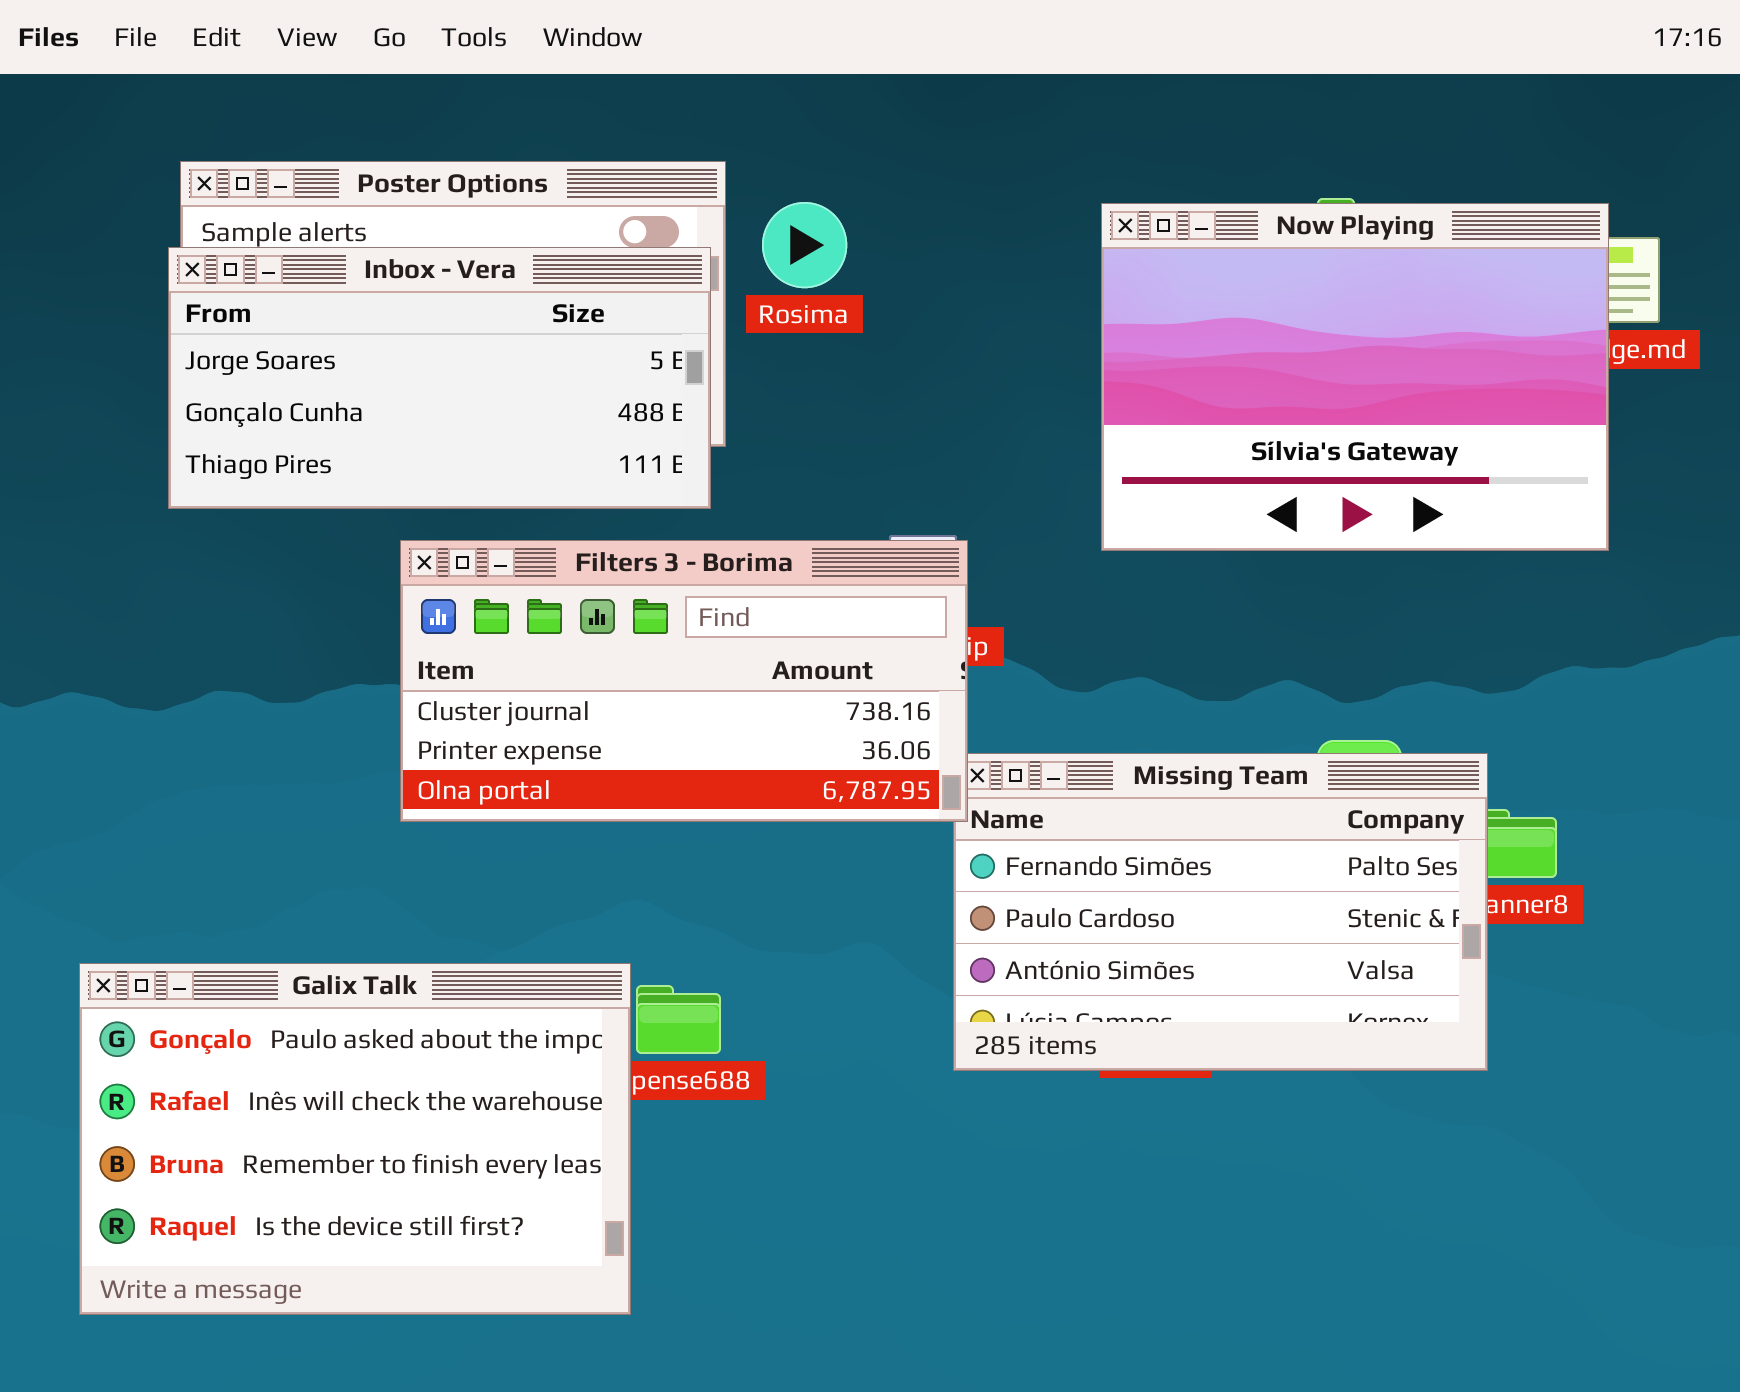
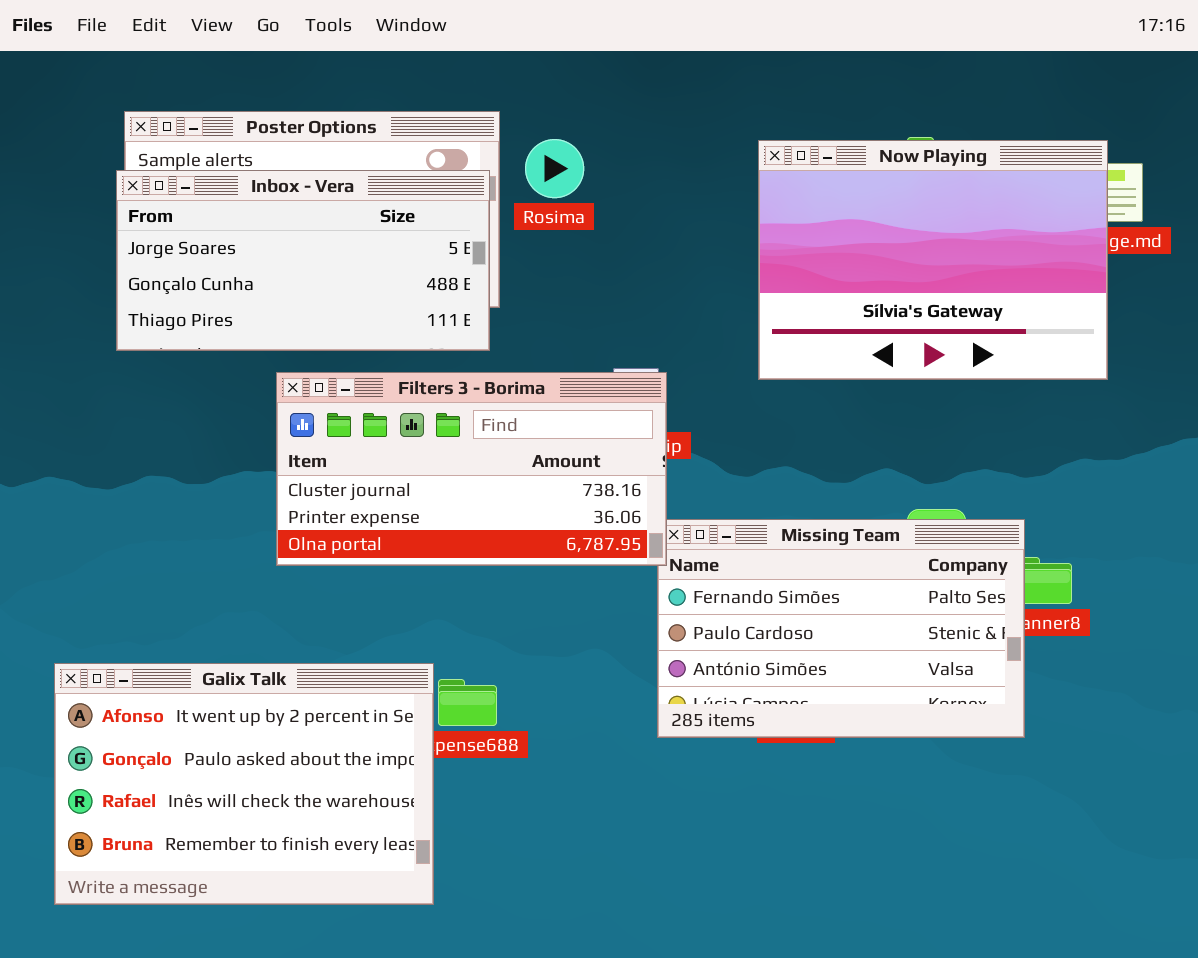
Galix Talk: [79,963,631,1315] -> [54,663,434,905], scrolled up 1 row

